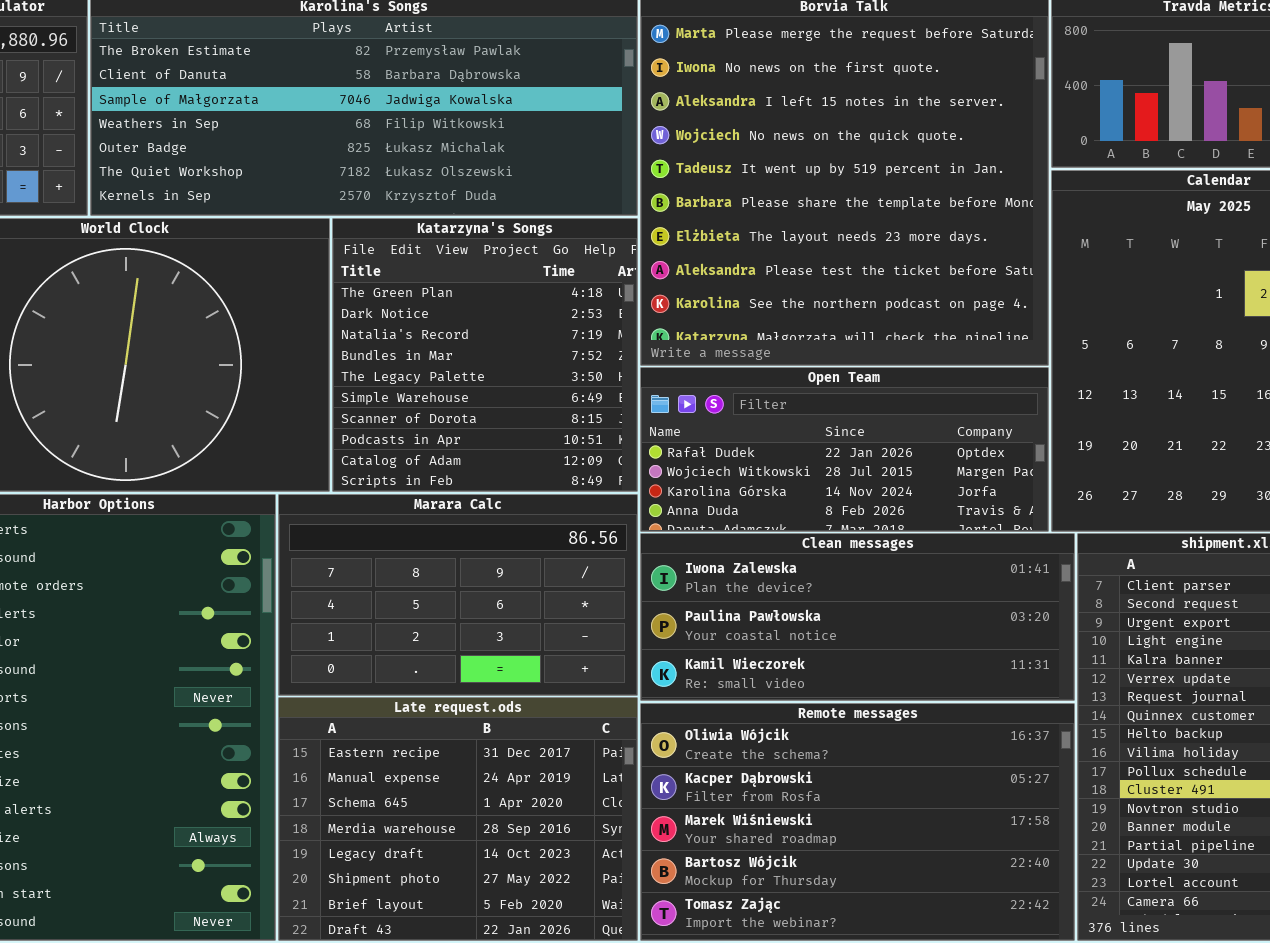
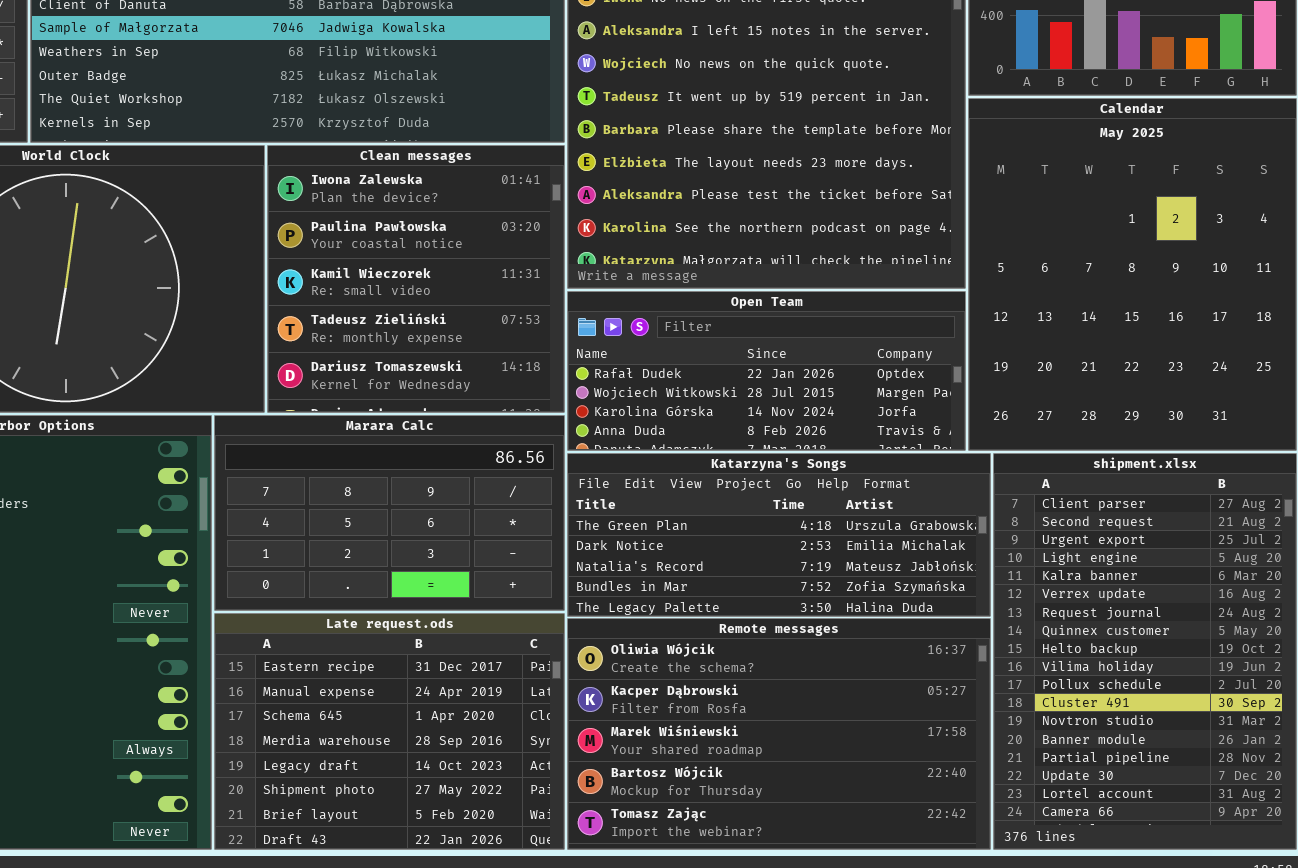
Katarzyna's Songs: [332,218,638,492] -> [567,453,991,617], moved, resized
Clean messages: [640,533,1075,701] -> [267,145,565,413], moved, resized

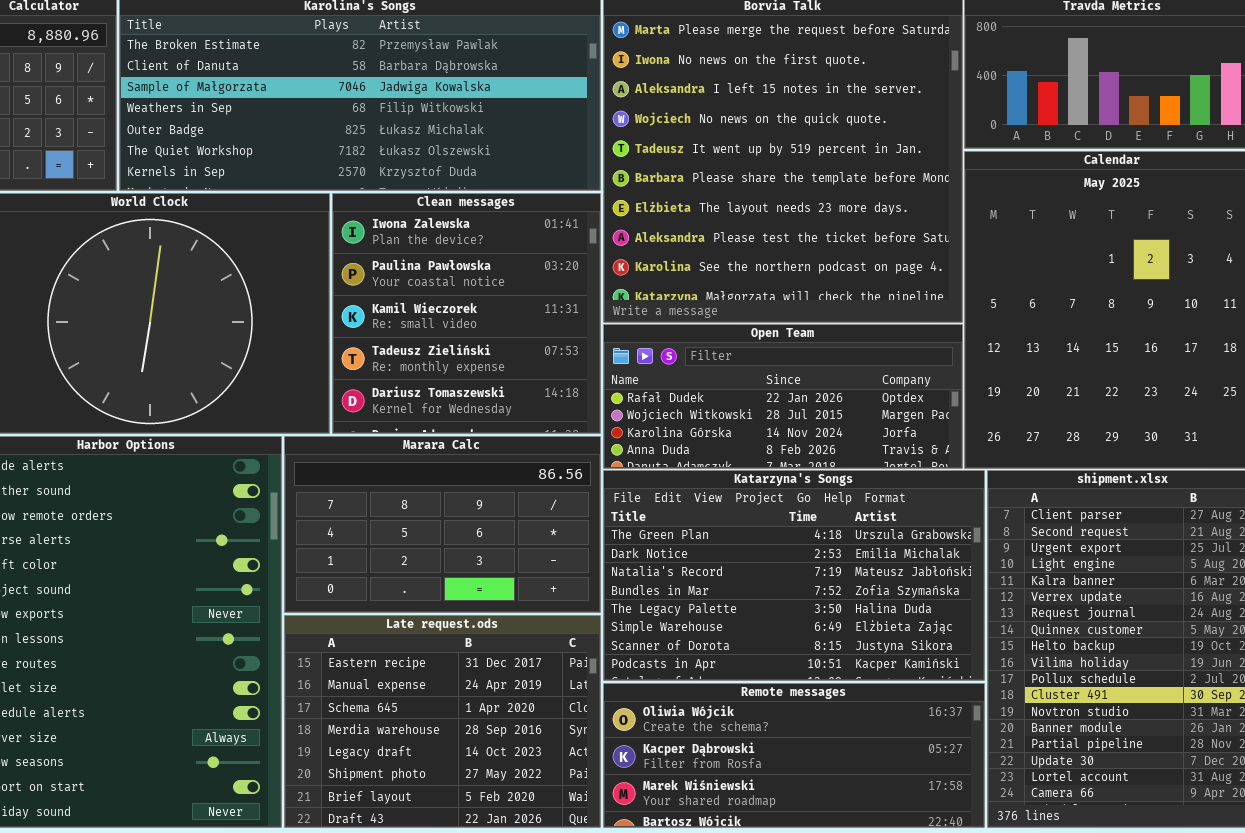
Katarzyna's Songs: [567,453,991,617] -> [603,470,985,681], resized
Remote messages: [567,618,991,850] -> [603,683,985,828], resized

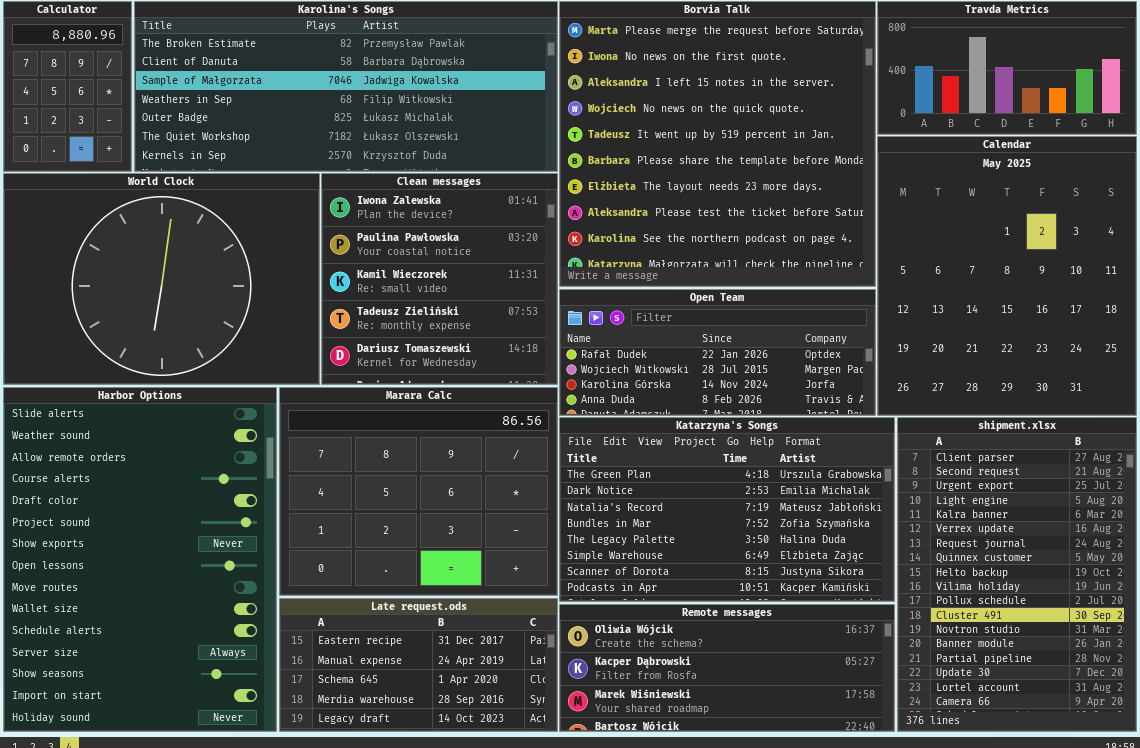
Marara Calc: [284,436,601,613] -> [279,387,558,596], resized
Late request.ods: [284,615,601,828] -> [279,598,558,732], resized

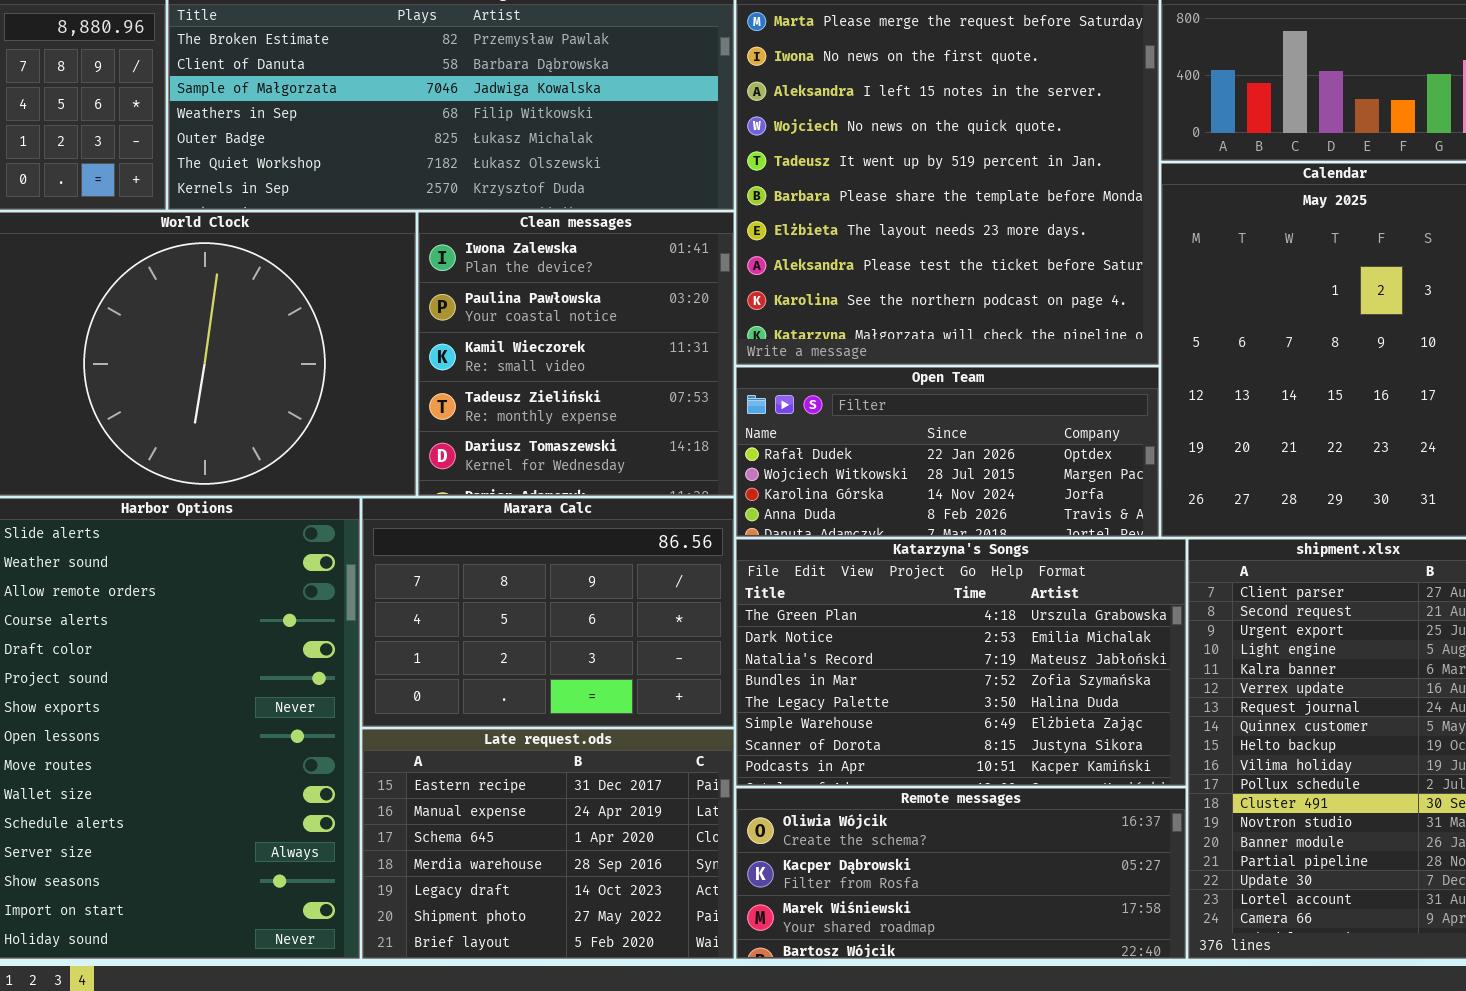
Marara Calc: [279,387,558,596] -> [362,498,734,727], resized
Late request.ods: [279,598,558,732] -> [362,729,734,959], resized

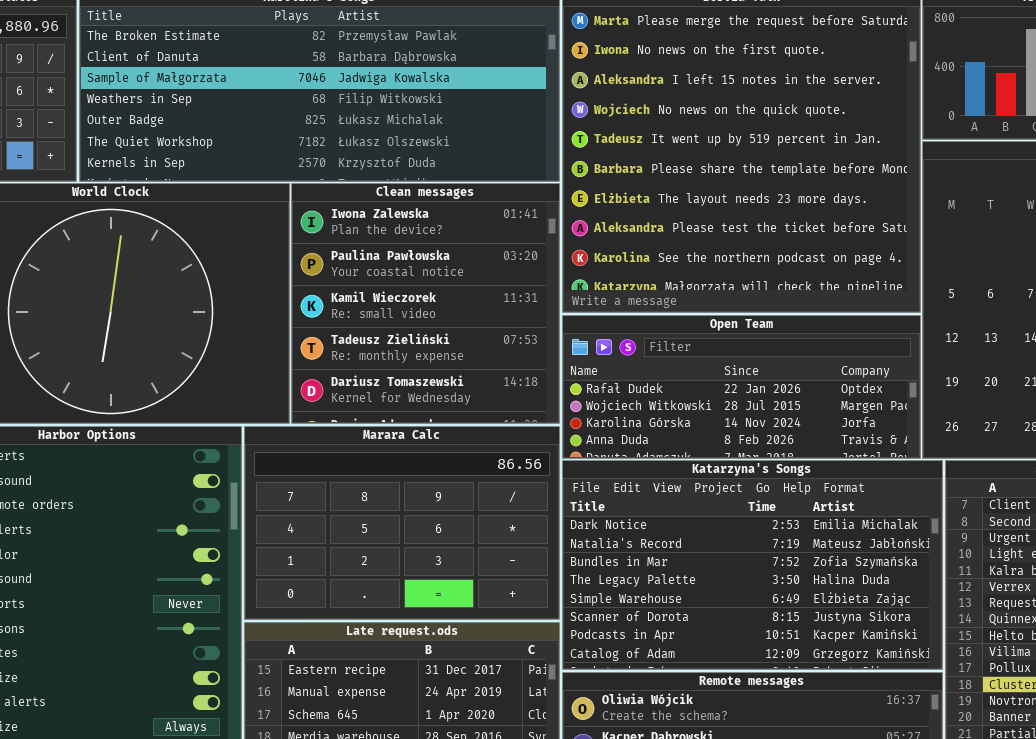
Katarzyna's Songs: [736,539,1186,786] -> [562,460,943,670], scrolled down 1 row

